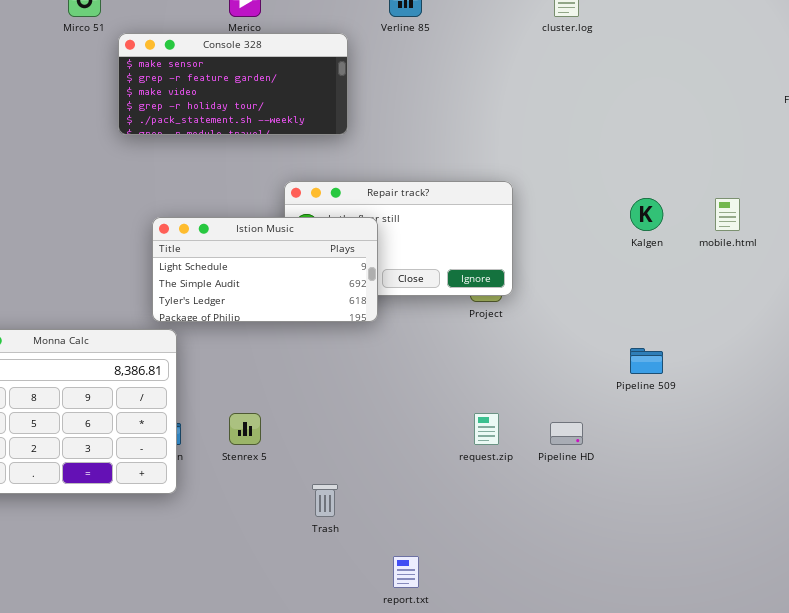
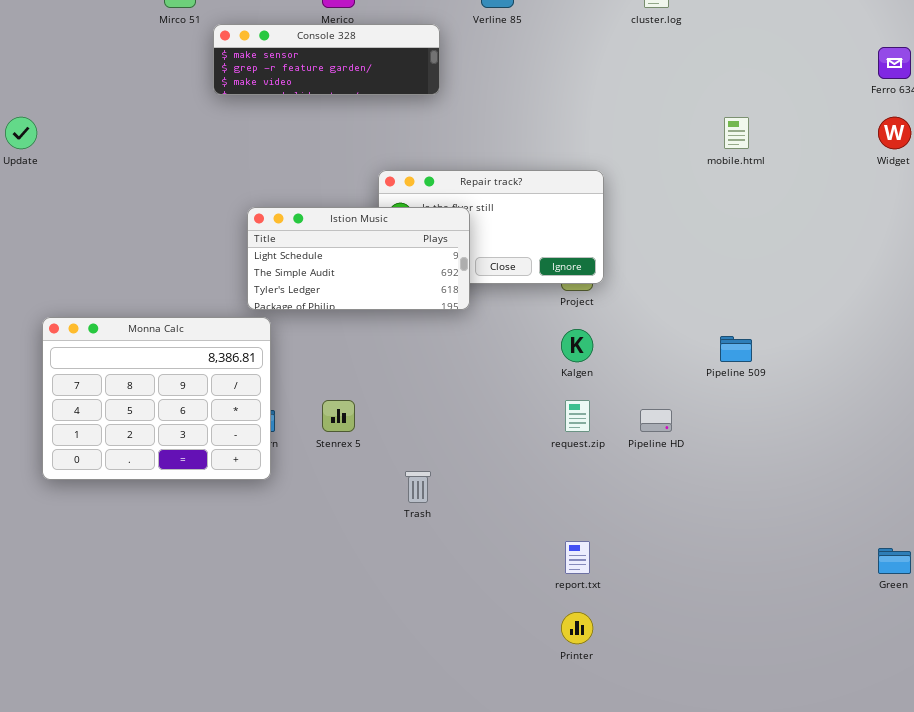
Console 328: [118,33,348,135] -> [213,24,440,95], resized
Kalgen: [630,198,663,231] -> [561,329,593,362], moved
mobile.html: [715,198,740,231] -> [724,117,749,149], moved
report.txt: [393,556,419,588] -> [565,541,590,574], moved

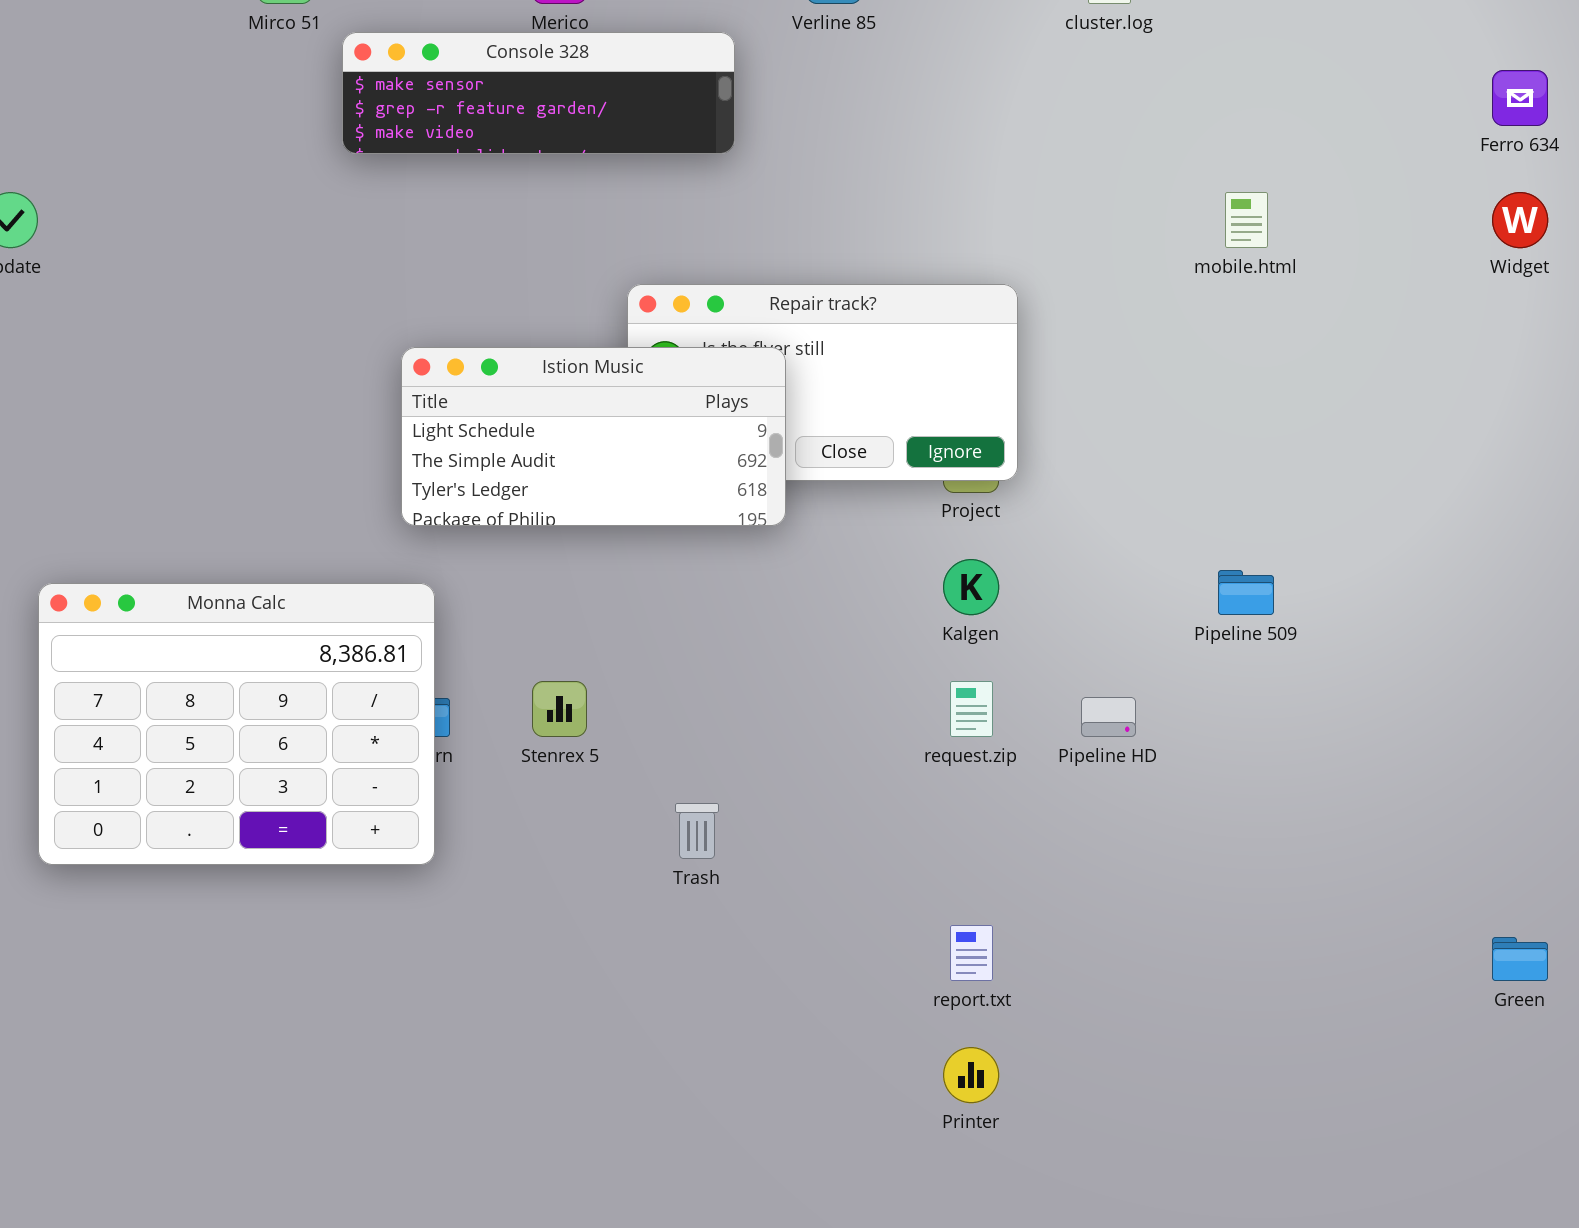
Monna Calc: [42,317,271,480] -> [38,583,435,865], moved

